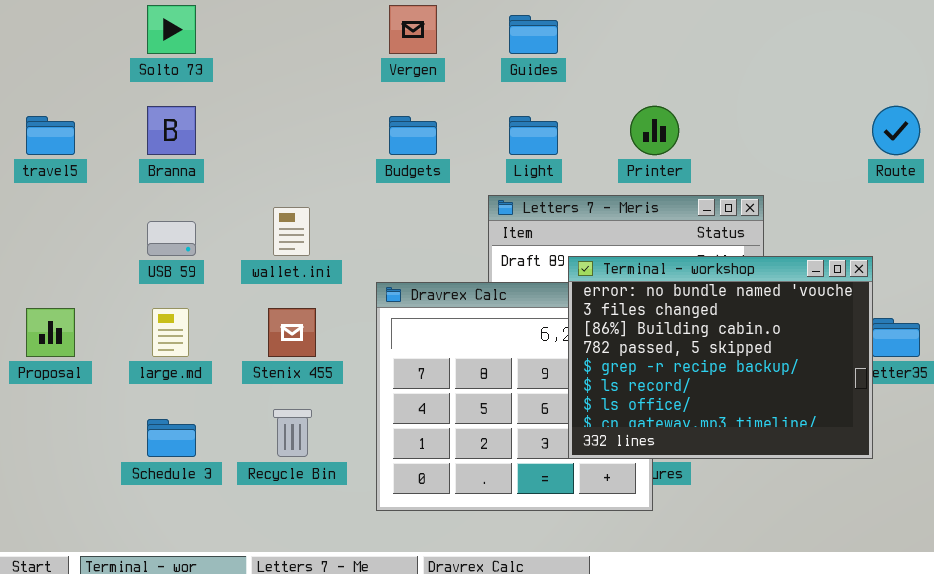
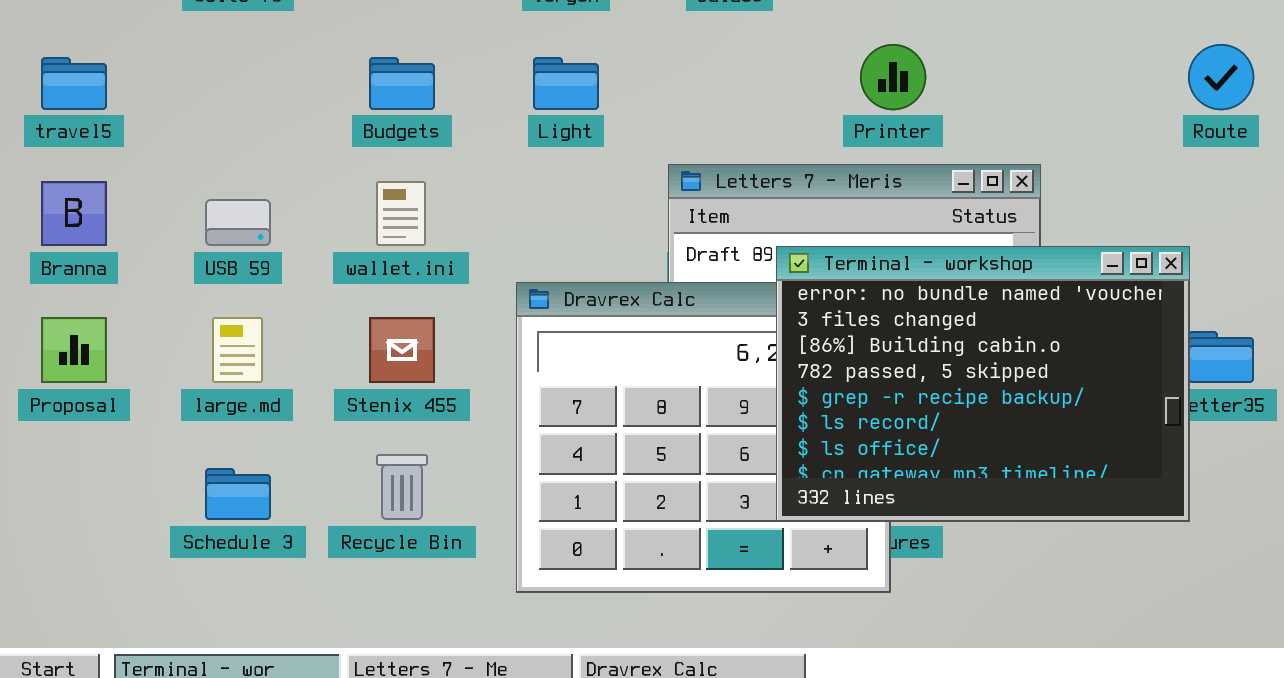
Branna: [147,106,196,155] -> [41,181,107,246], moved
Budgets: [389,116,437,155] -> [369,57,435,110], moved
Light: [509,116,558,155] -> [533,57,599,110], moved

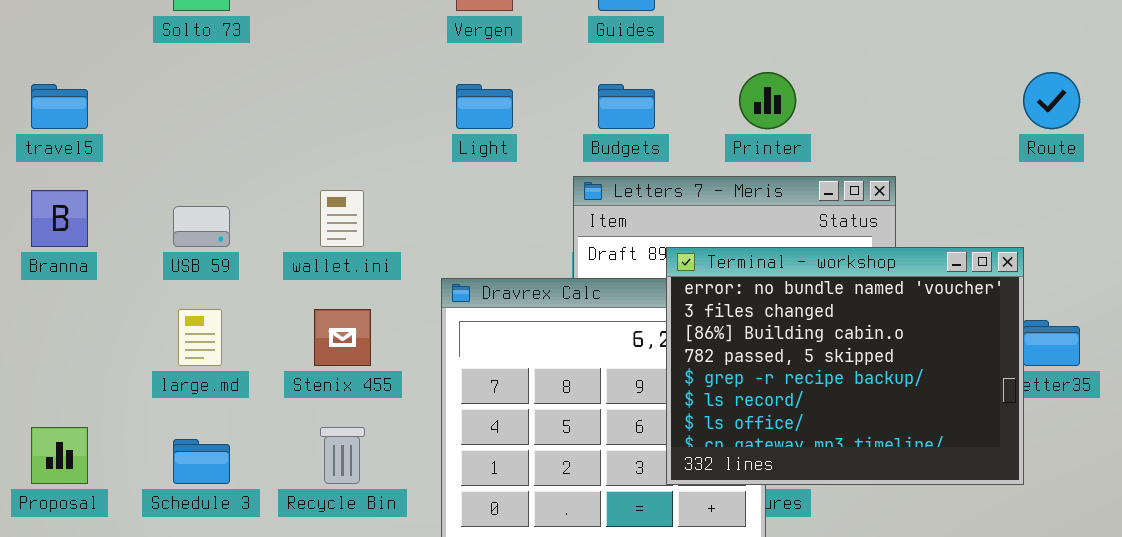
Budgets: [369,57,435,110] -> [598,84,655,129], moved
Proposal: [41,317,107,383] -> [31,427,88,484], moved

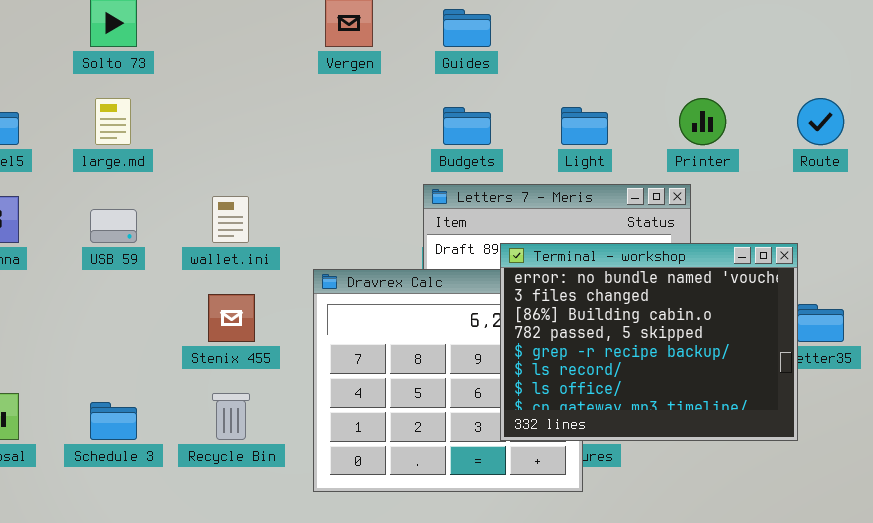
Printer: [739,72,796,129] -> [679,98,726,145], moved
Light: [456,84,513,129] -> [561,107,608,145], moved
large.md: [178,309,222,366] -> [95,98,131,145], moved

